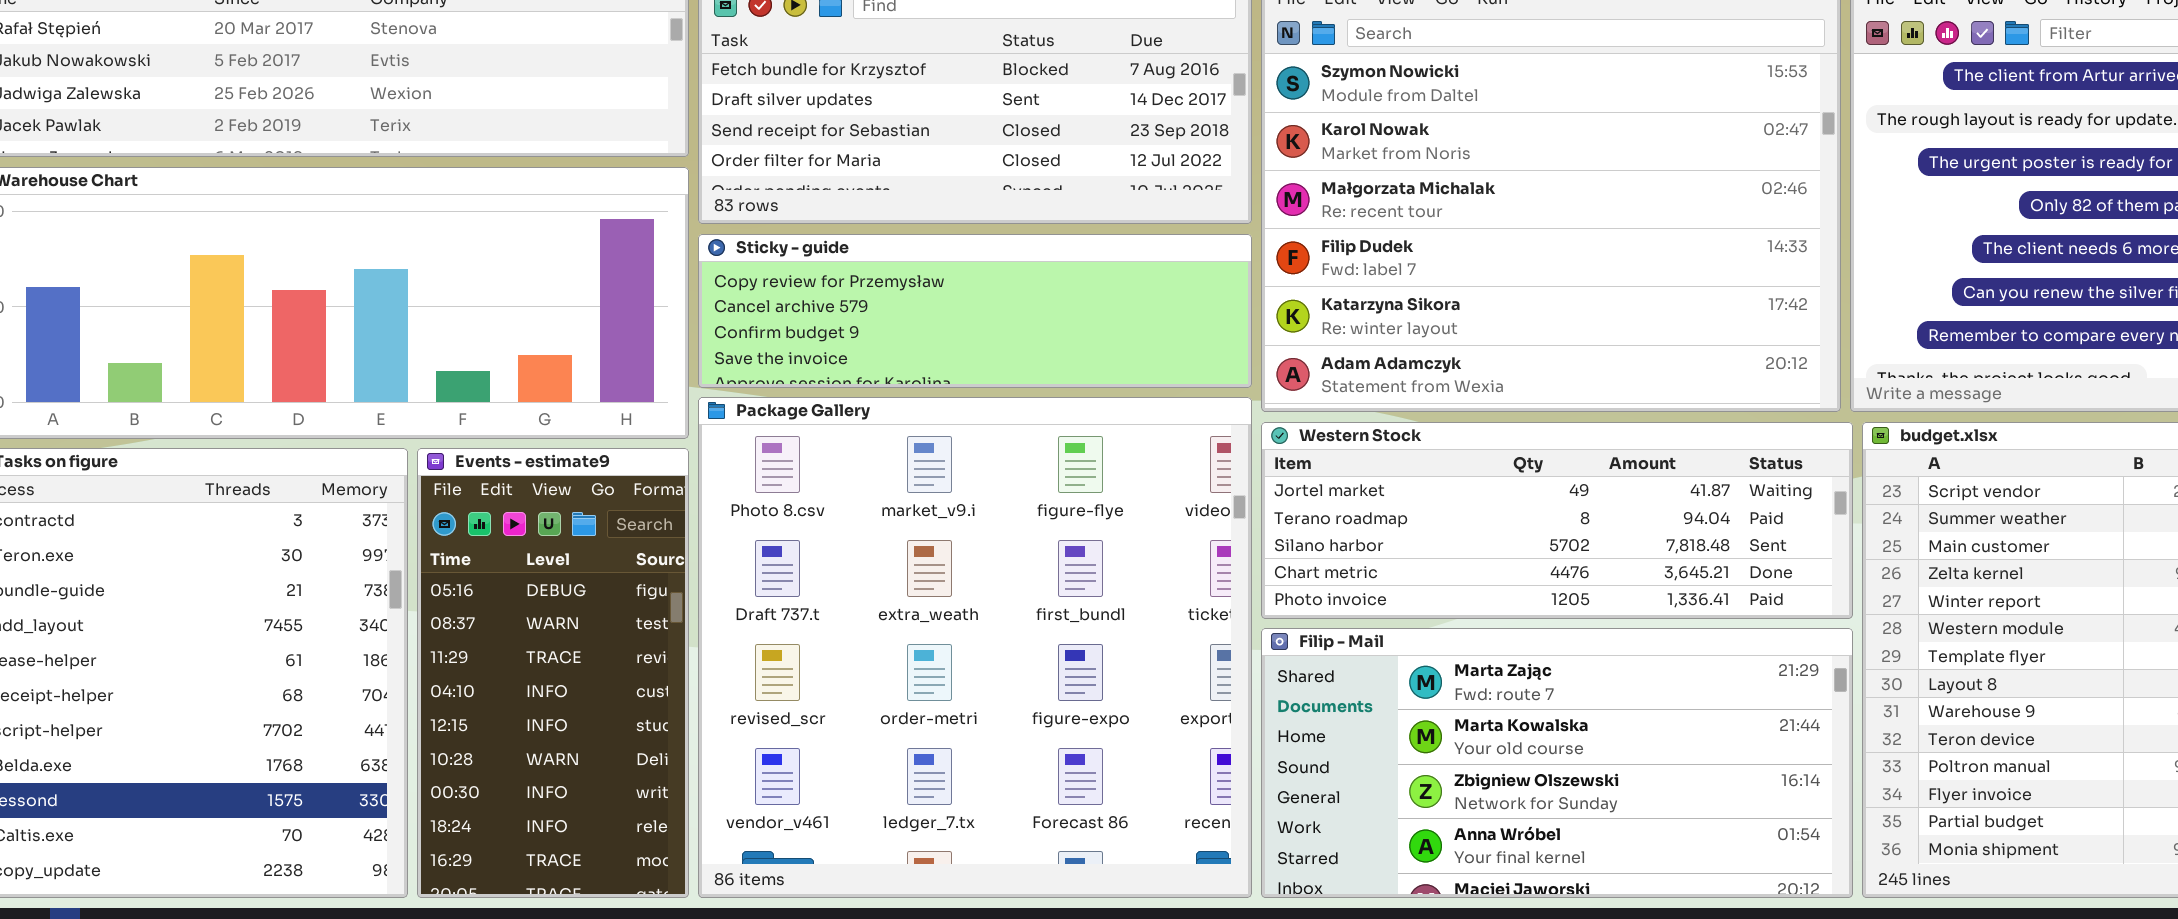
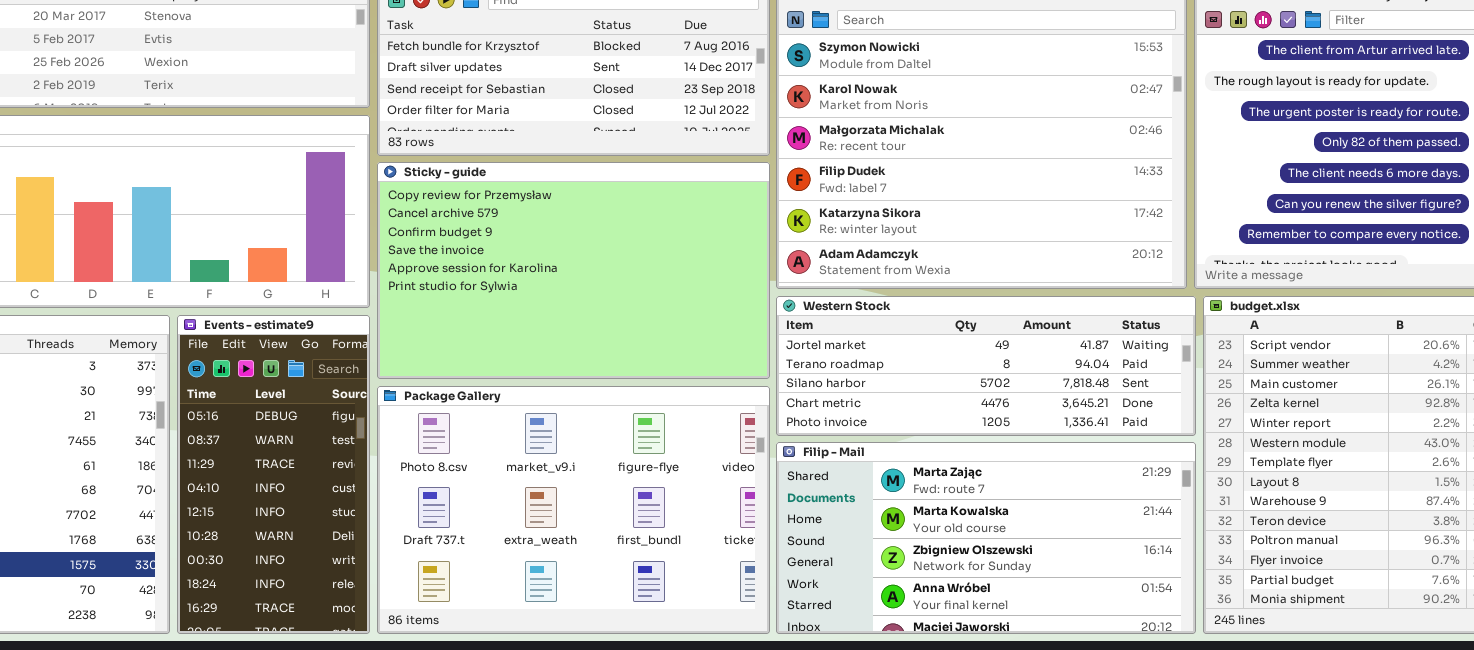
Sticky - guide: [698,234,1252,388] -> [377,162,770,379], resized
Package Gallery: [698,397,1252,898] -> [377,386,770,634], resized

